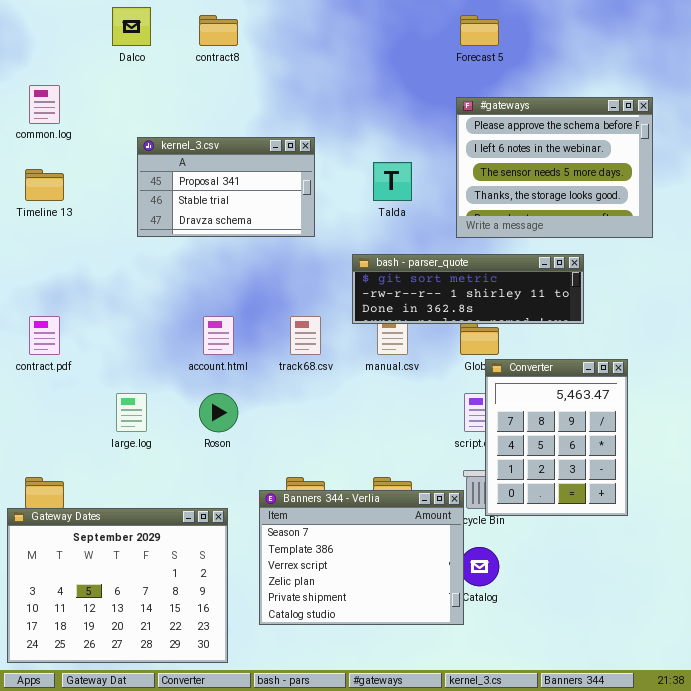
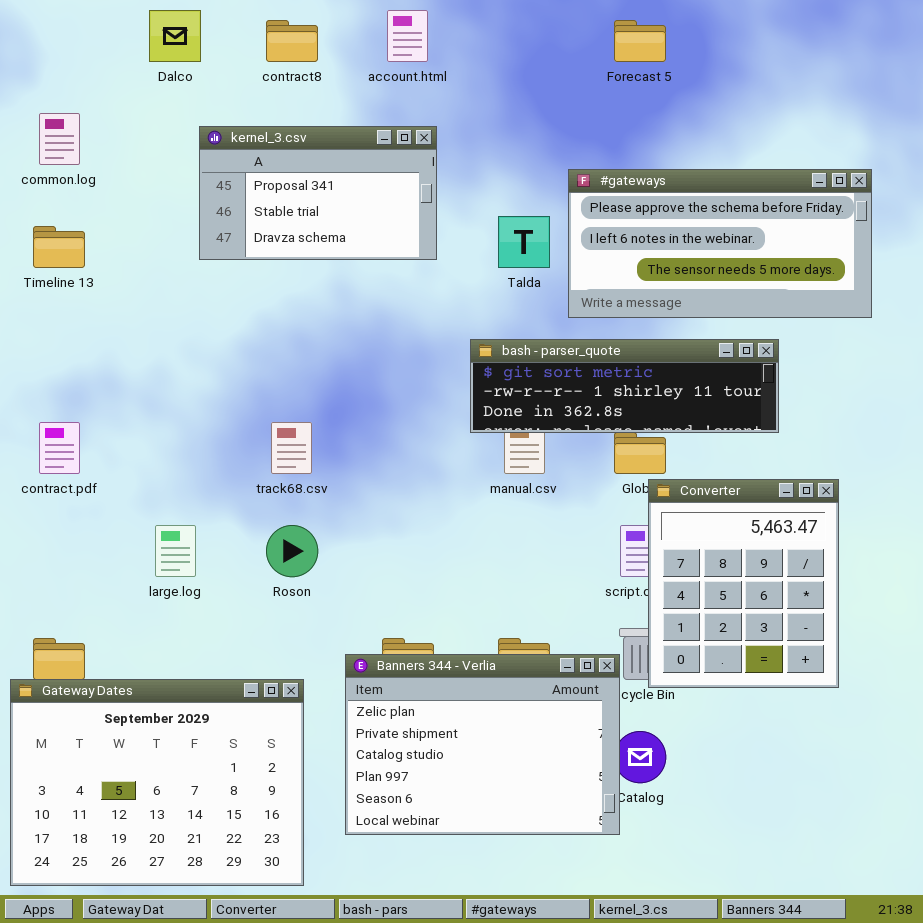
#gateways: [456,97,653,238] -> [568,169,872,318], resized
kernel_3.csv: [137,137,315,237] -> [199,126,437,260], moved
account.html: [203,316,234,355] -> [387,10,428,62], moved
track68.csv: [290,316,321,355] -> [271,422,312,474], moved
Banners 344 - Verlia: [259,490,464,625] -> [345,654,620,835], scrolled down 3 rows

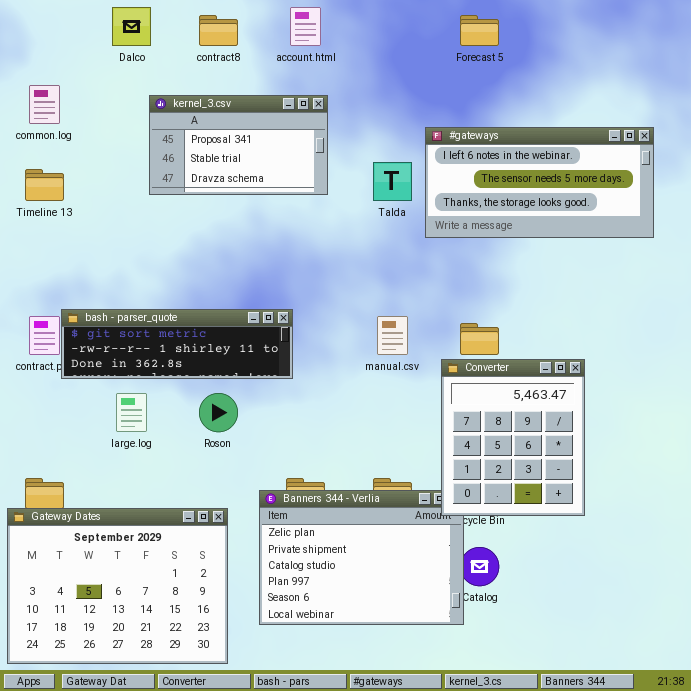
#gateways: [568,169,872,318] -> [425,127,654,238], scrolled down 1 row
bash - parser_quote: [470,339,779,433] -> [61,309,293,379], moved
Converter: [648,479,839,688] -> [441,359,585,516], moved

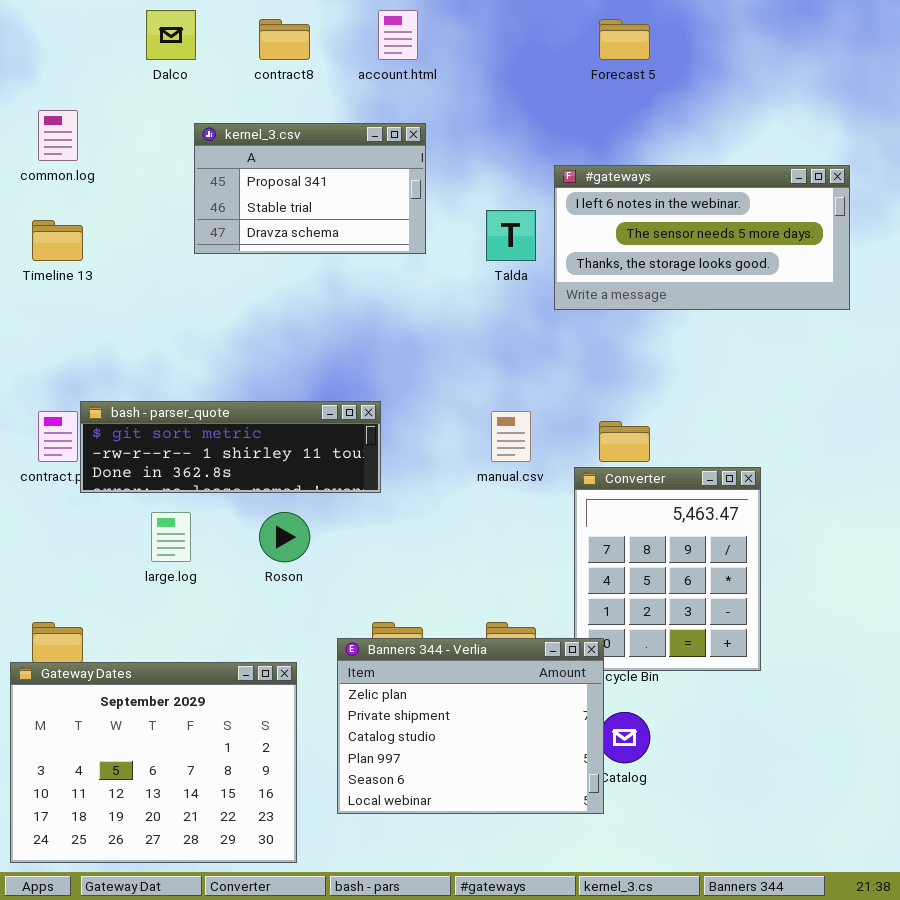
Banners 344 - Verlia: [259,490,464,625] -> [337,638,604,814], raised

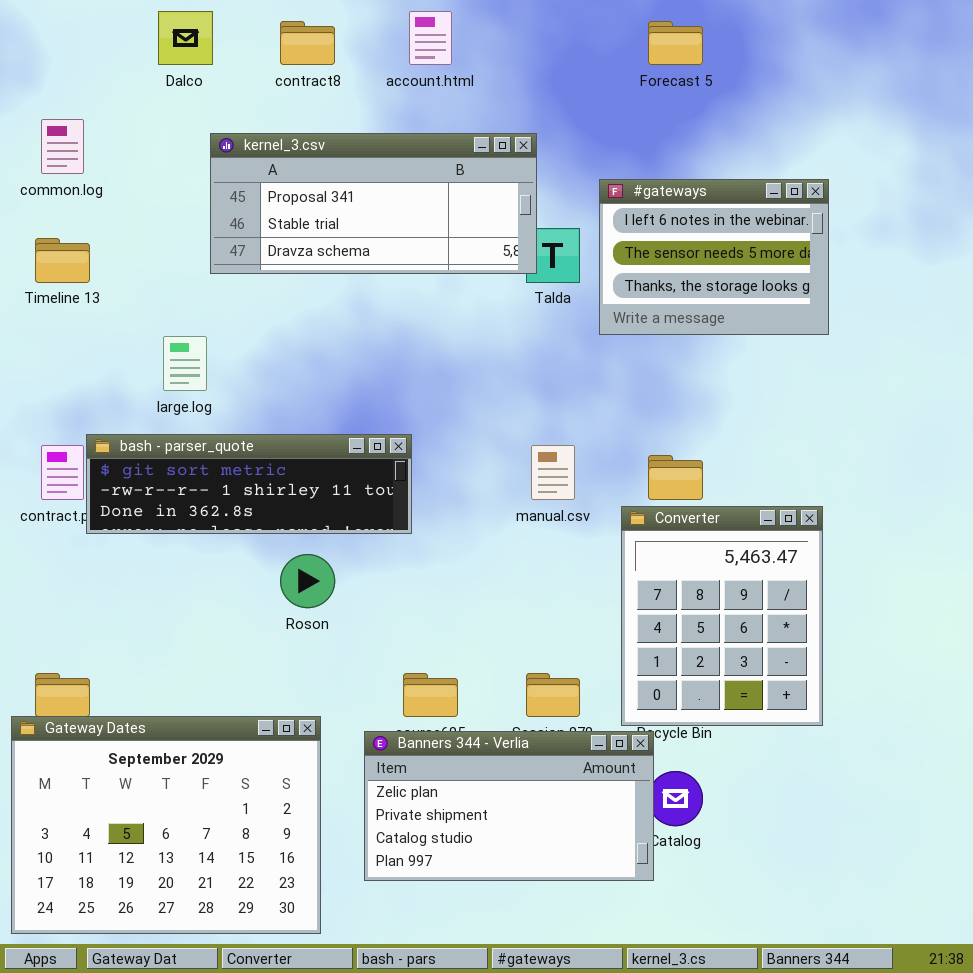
kernel_3.csv: [194,123,426,254] -> [210,133,537,274], resized
#gateways: [554,165,850,310] -> [599,179,829,335], resized
large.log: [151,512,191,562] -> [163,336,207,391], moved
Banners 344 - Verlia: [337,638,604,814] -> [364,731,654,881], resized

